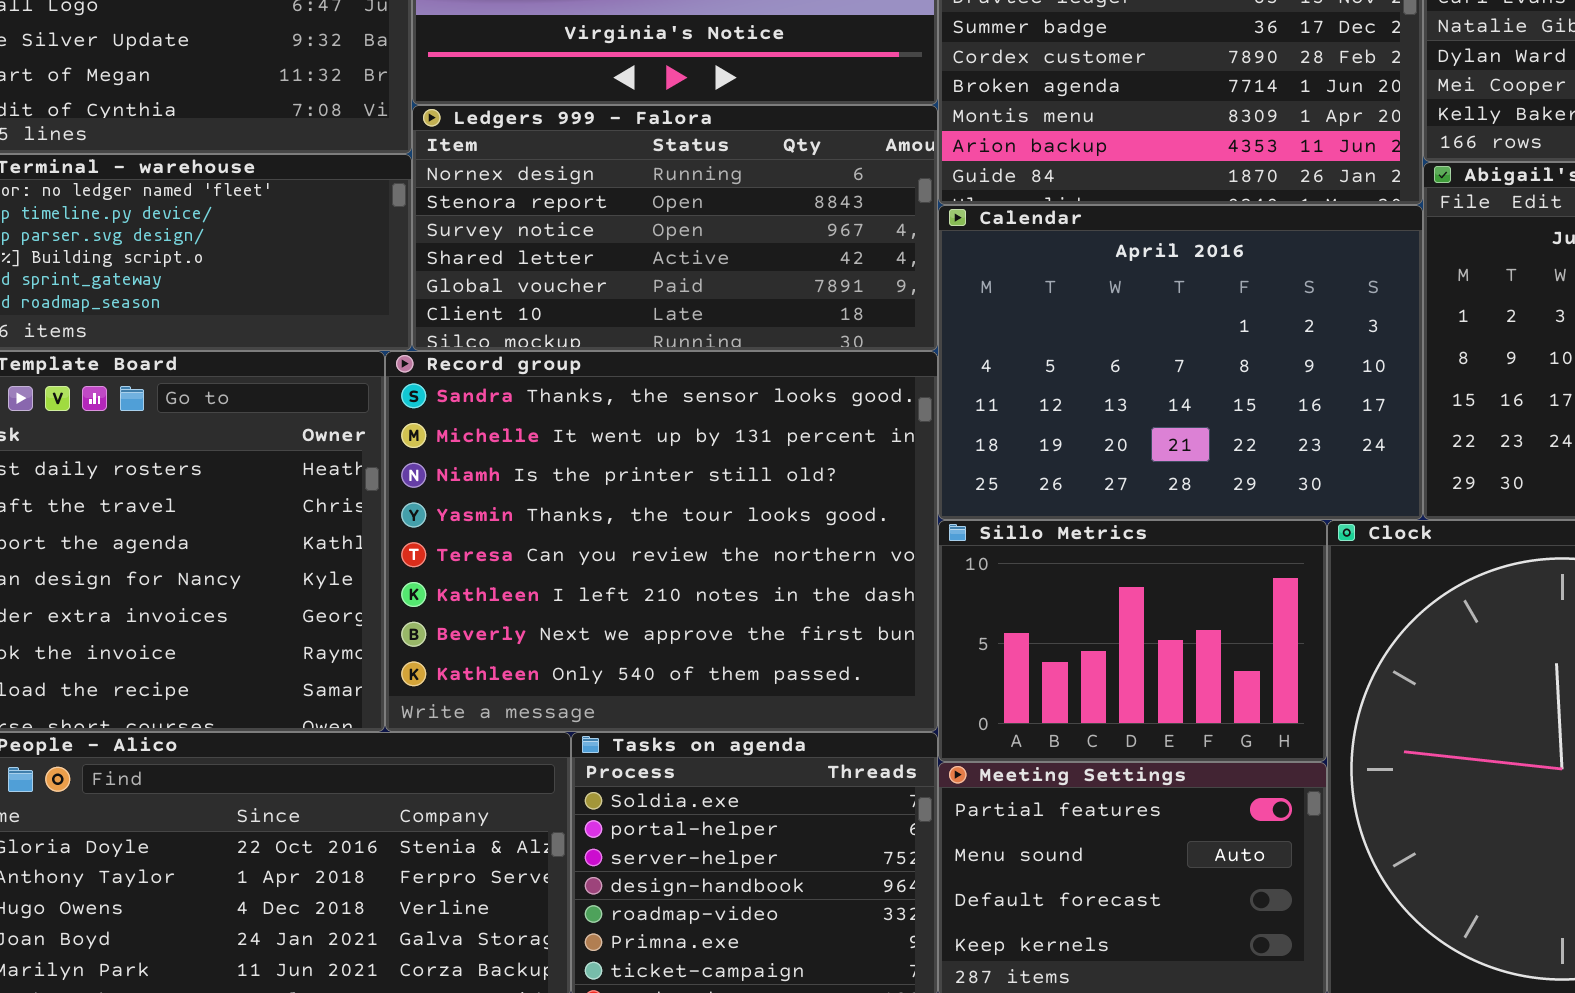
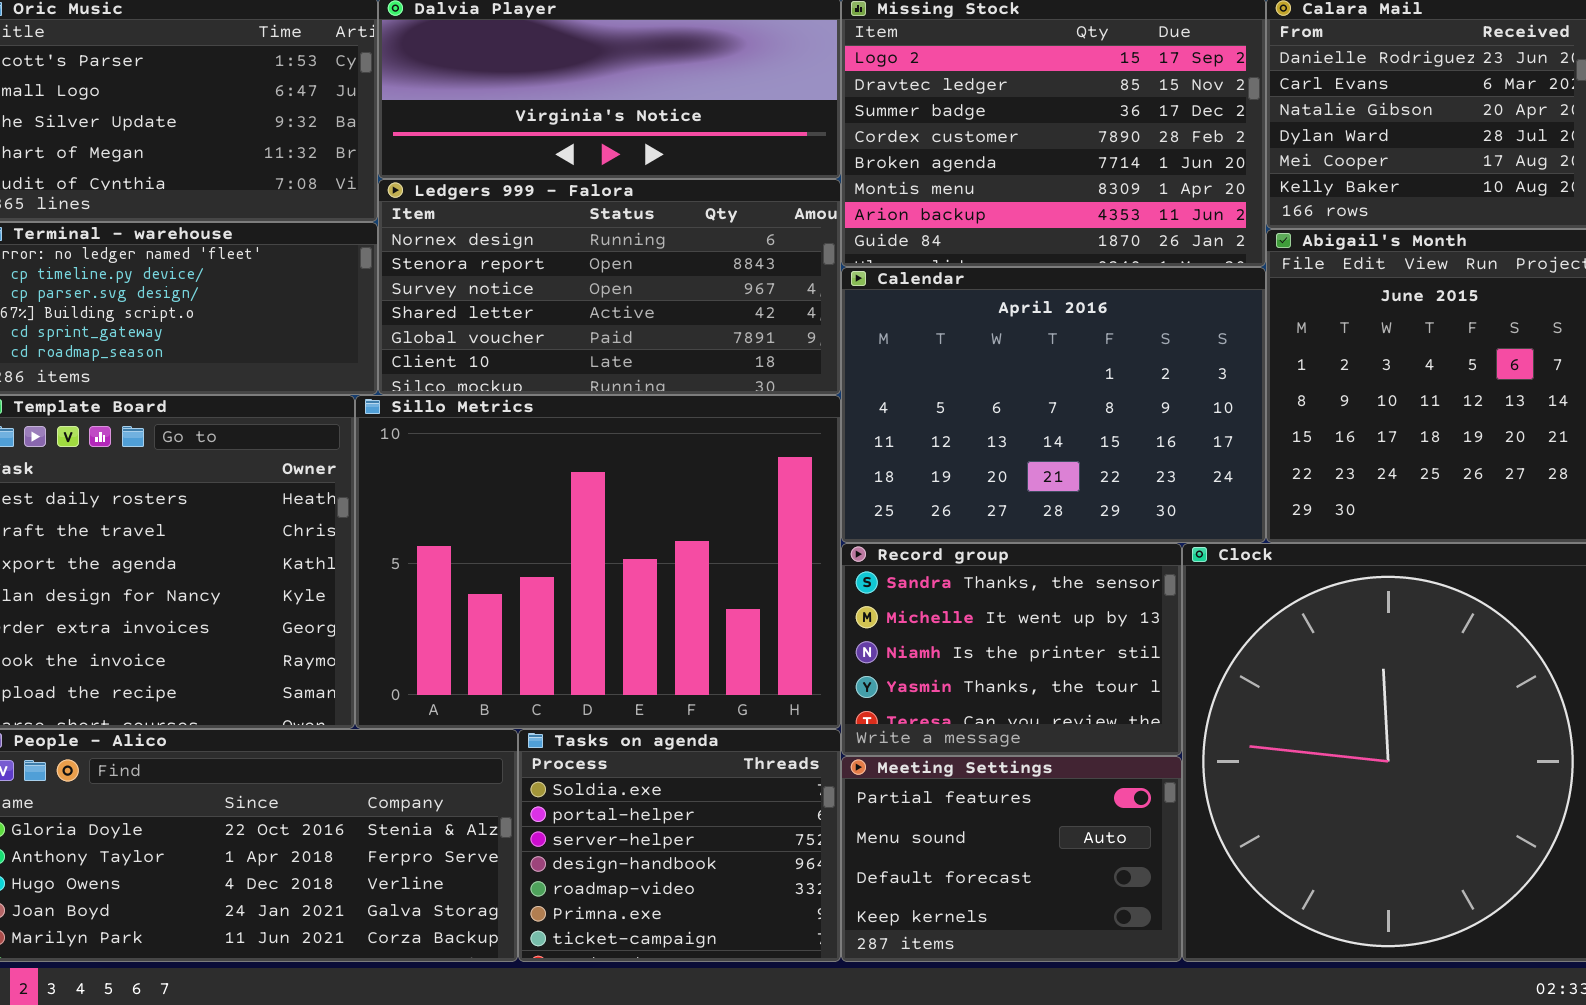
Record group: [385,351,938,732] -> [841,543,1182,756], moved, resized
Sillo Metrics: [938,520,1327,762] -> [355,395,841,729], moved, resized

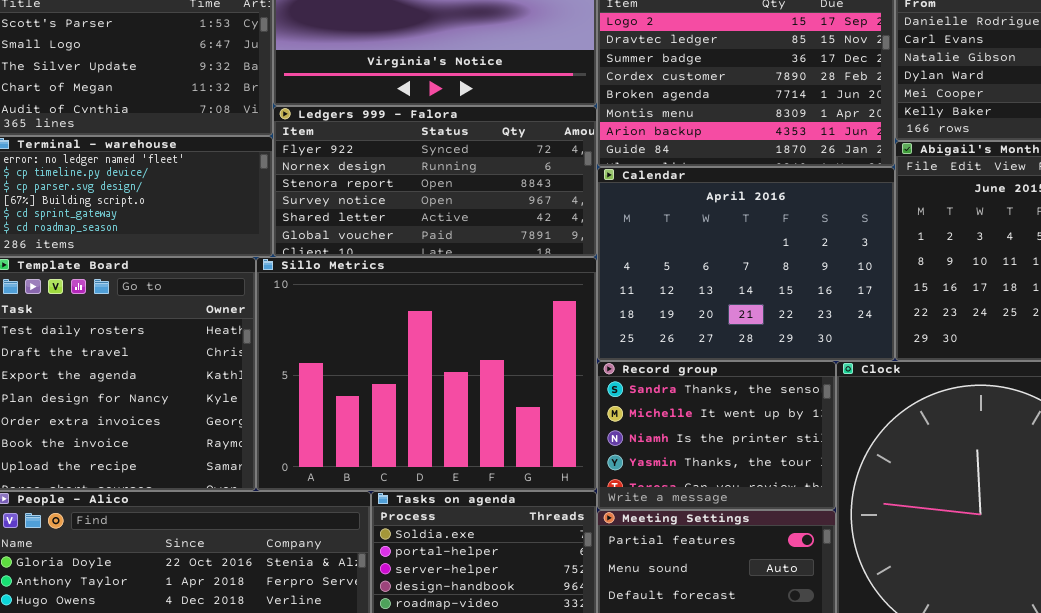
Ledgers 999 - Falora: [378,179,841,395] -> [273,106,597,257], scrolled up 1 row

